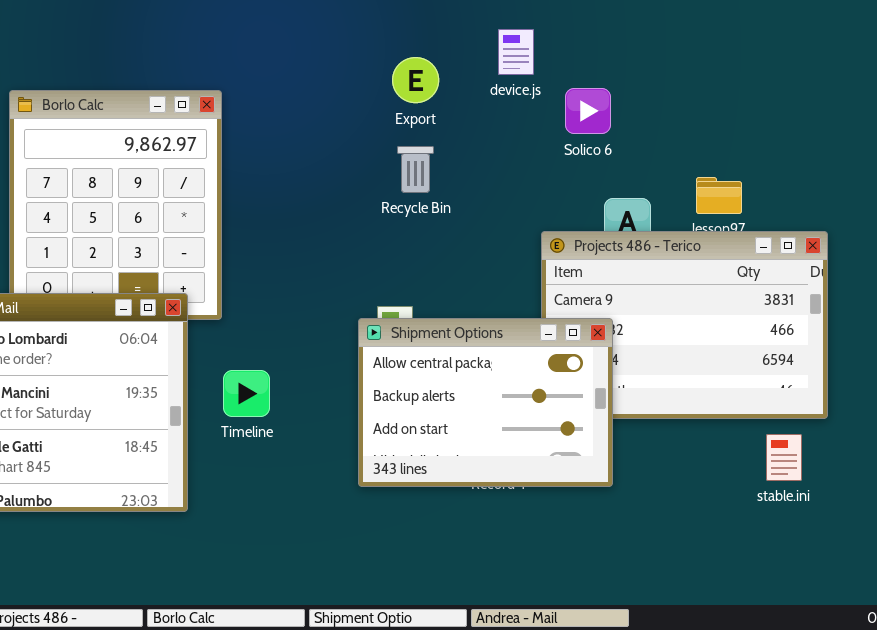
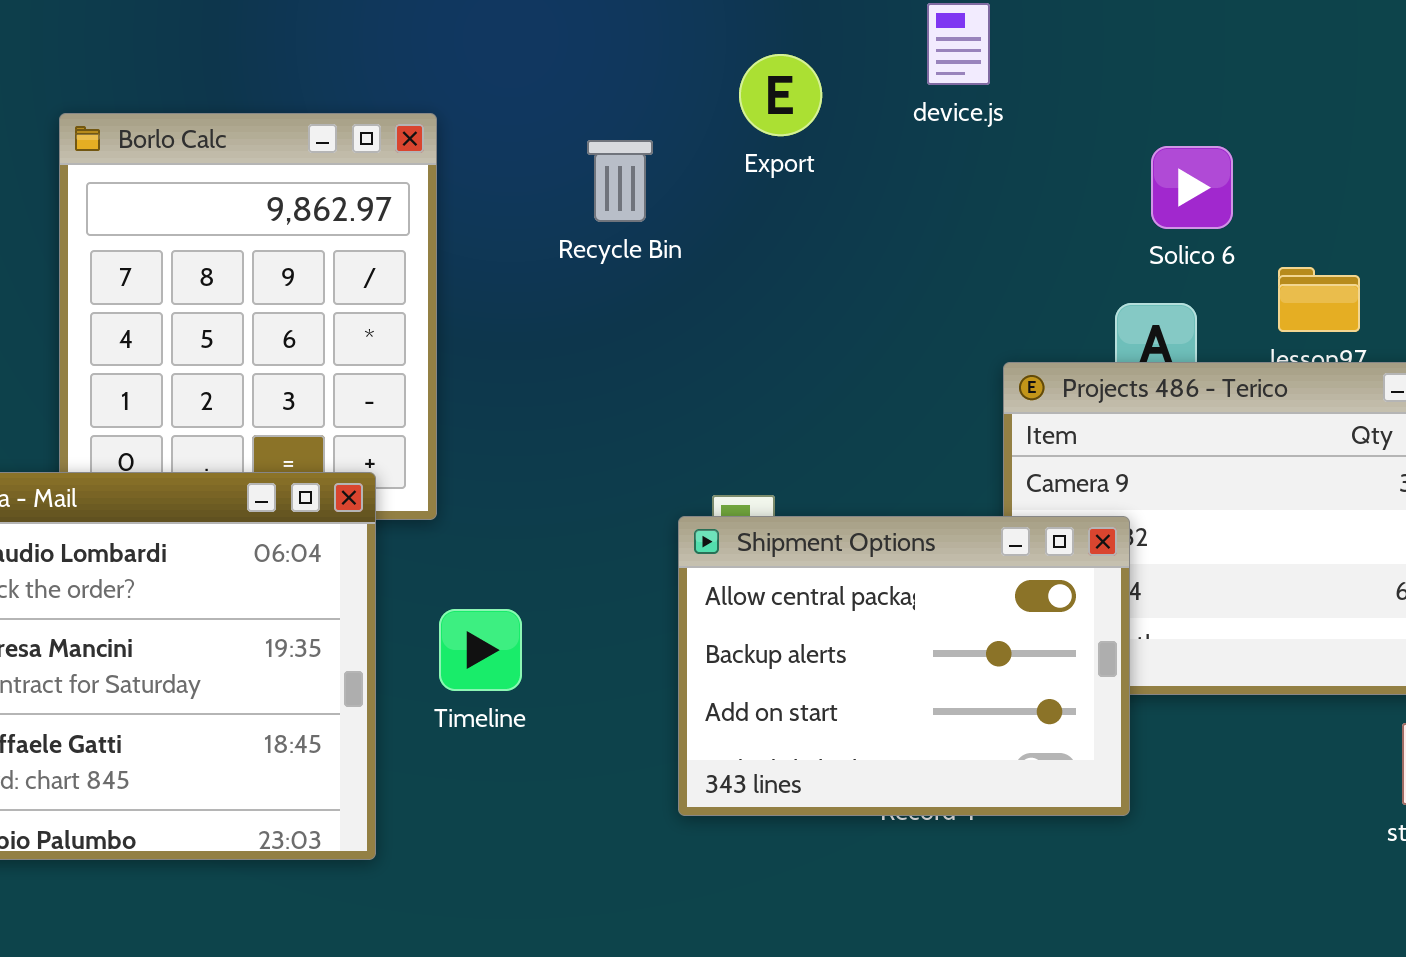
Solico 6: [565,88,611,134] -> [1151,146,1233,229], moved
Recycle Bin: [397,146,434,193] -> [587,140,653,222], moved

